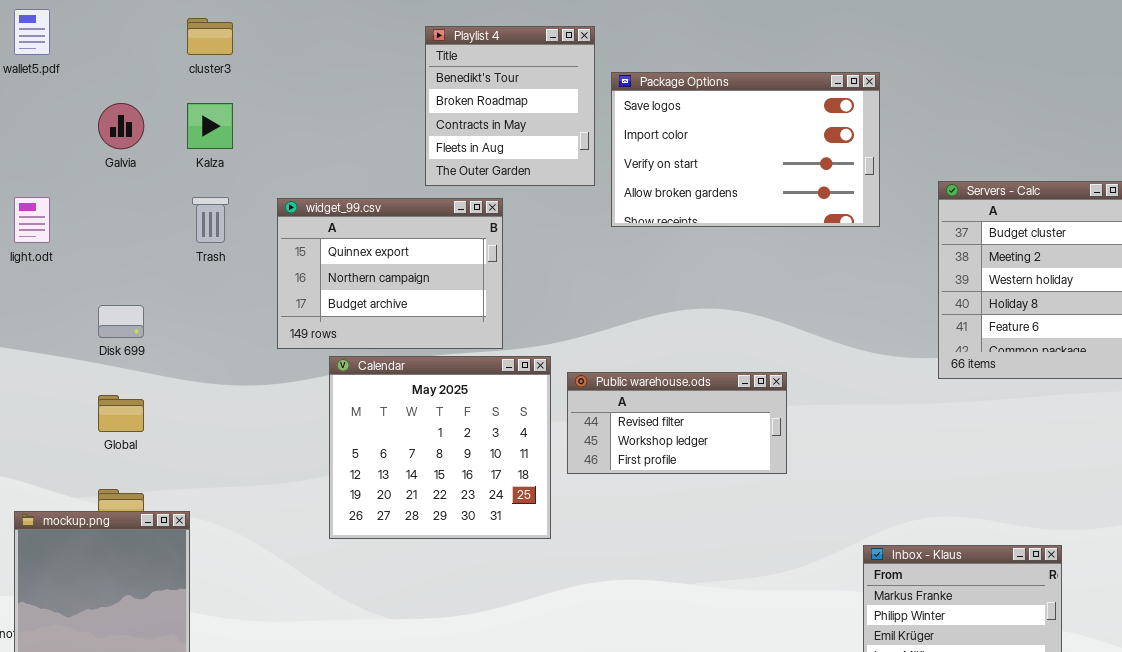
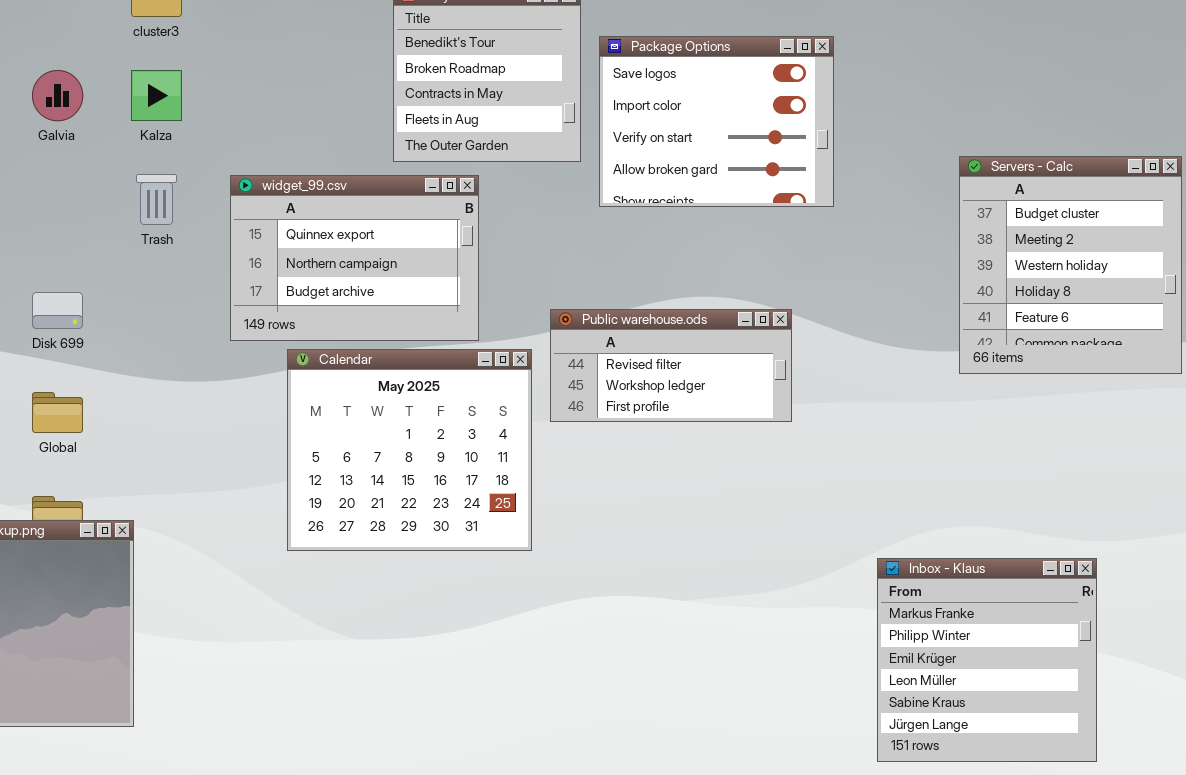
Package Options: [611,72,880,227] -> [599,36,834,207], resized
Public warehouse.ods: [567,372,787,474] -> [550,309,792,422], moved

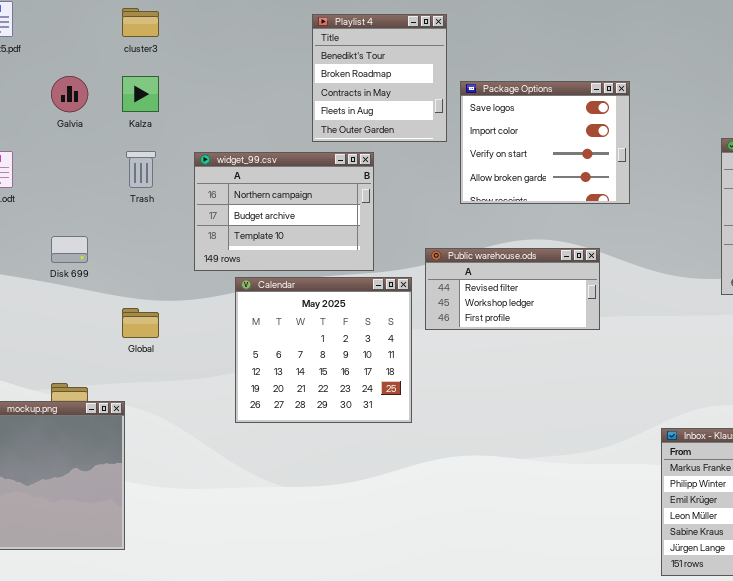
Package Options: [599,36,834,207] -> [460,81,630,204], moved
widget_99.csv: [230,175,479,341] -> [194,152,374,271], scrolled down 1 row
Global: [32,392,83,433] -> [122,308,159,338], moved

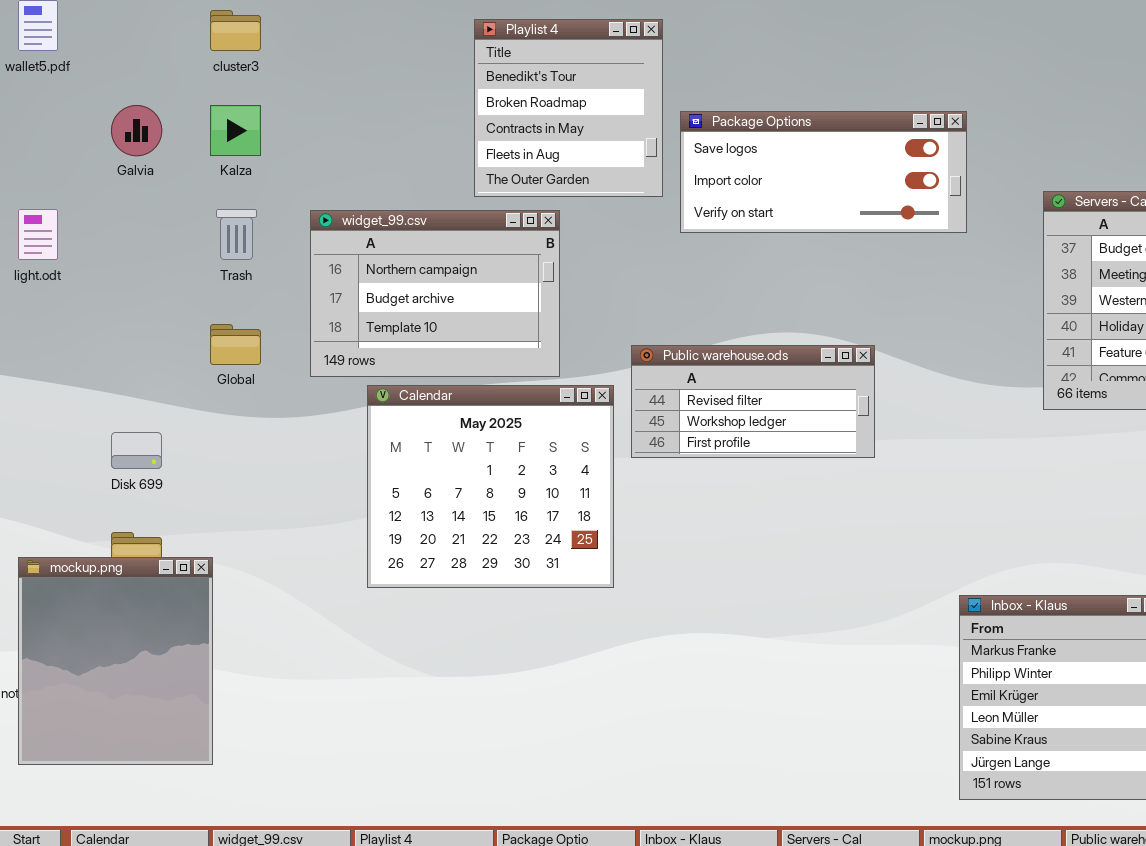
Package Options: [460,81,630,204] -> [680,111,967,233], resized
Disk 699: [51,236,88,263] -> [111,432,162,469], moved
Global: [122,308,159,338] -> [210,324,261,365], moved

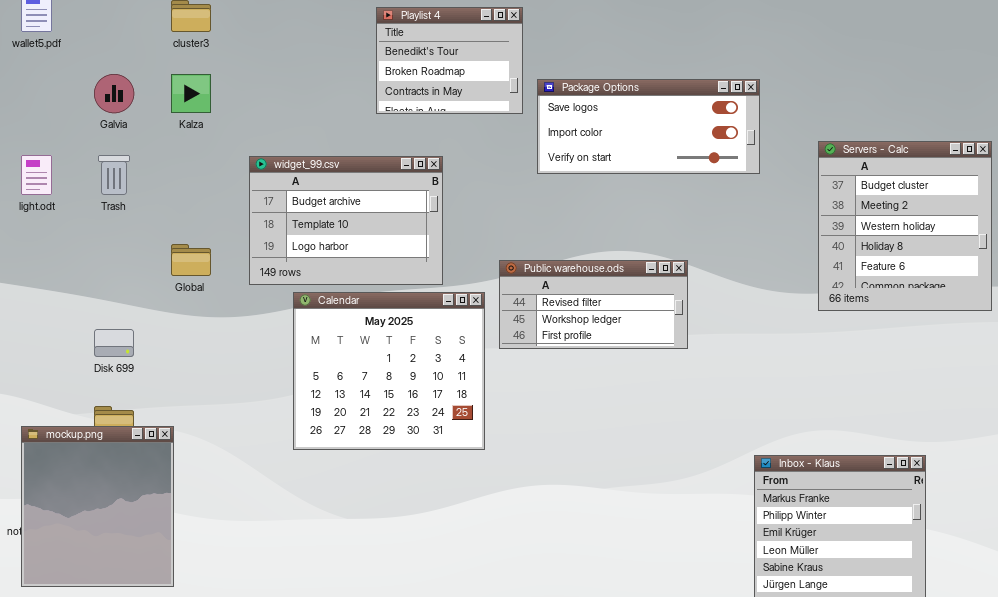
Playlist 4: [474,19,663,197] -> [376,7,523,114], resized
Trash: [216,209,257,260] -> [98,155,130,195], moved
widget_99.csv: [310,210,560,377] -> [249,156,443,285], scrolled down 1 row

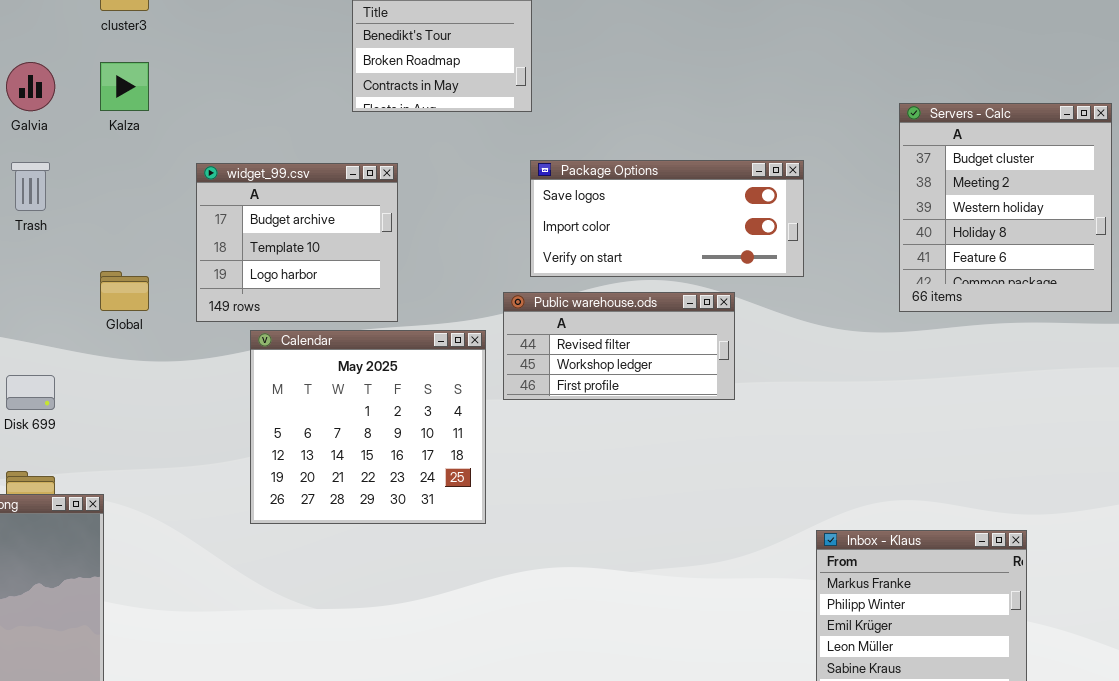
Package Options: [537,79,760,174] -> [530,160,804,277], moved
Servers - Calc: [818,141,992,311] -> [899,103,1112,312], moved
widget_99.csv: [249,156,443,285] -> [196,163,398,322], resized

